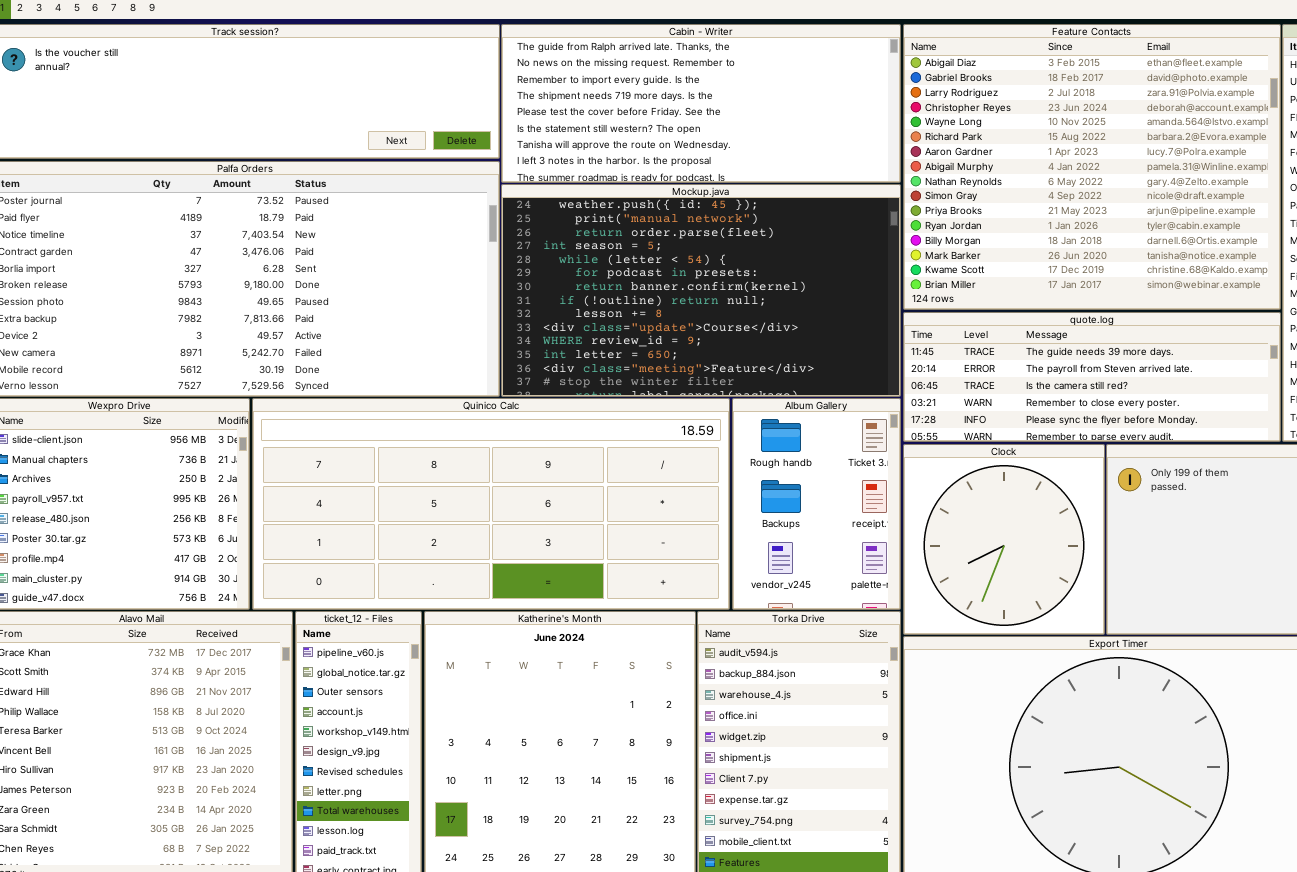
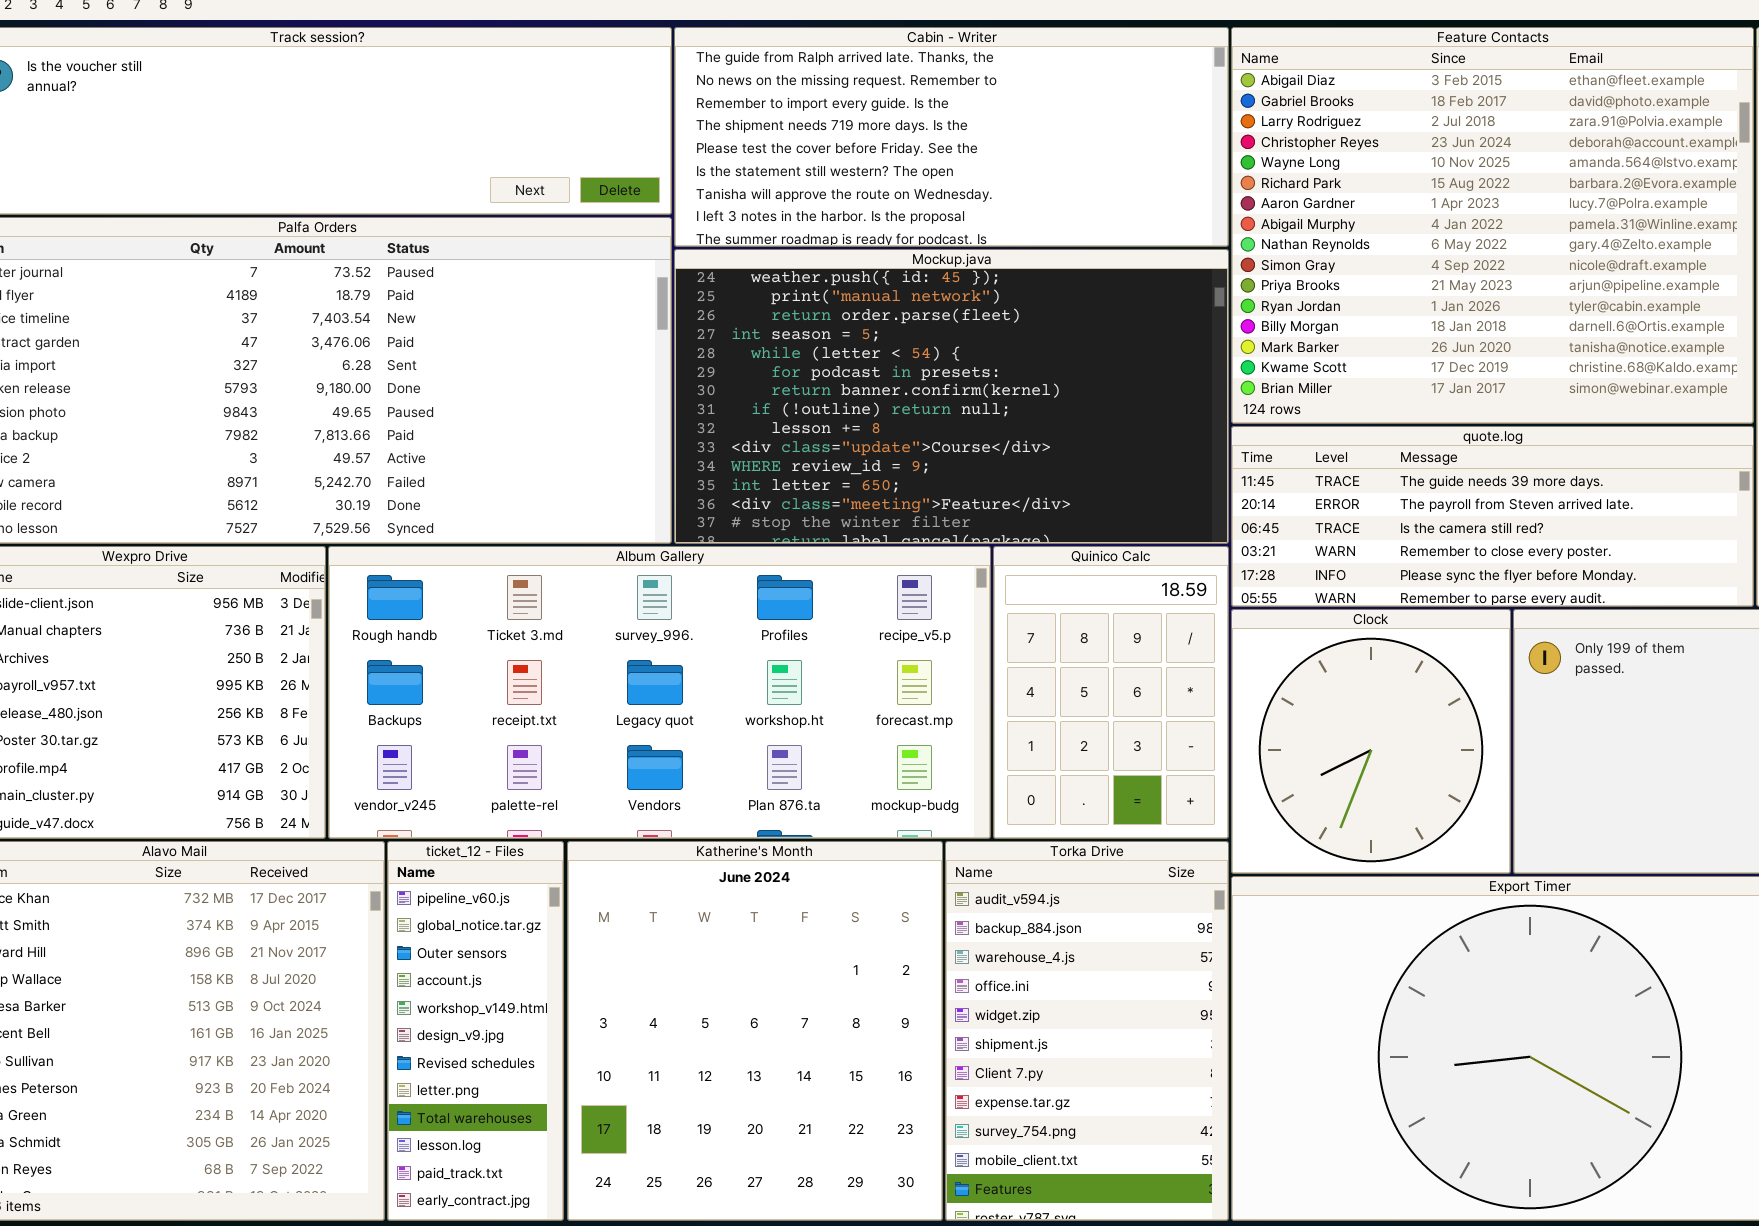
Quinico Calc: [252,398,730,610] -> [993,546,1229,839], moved, resized
Album Gallery: [732,398,901,610] -> [328,546,991,839], moved, resized

